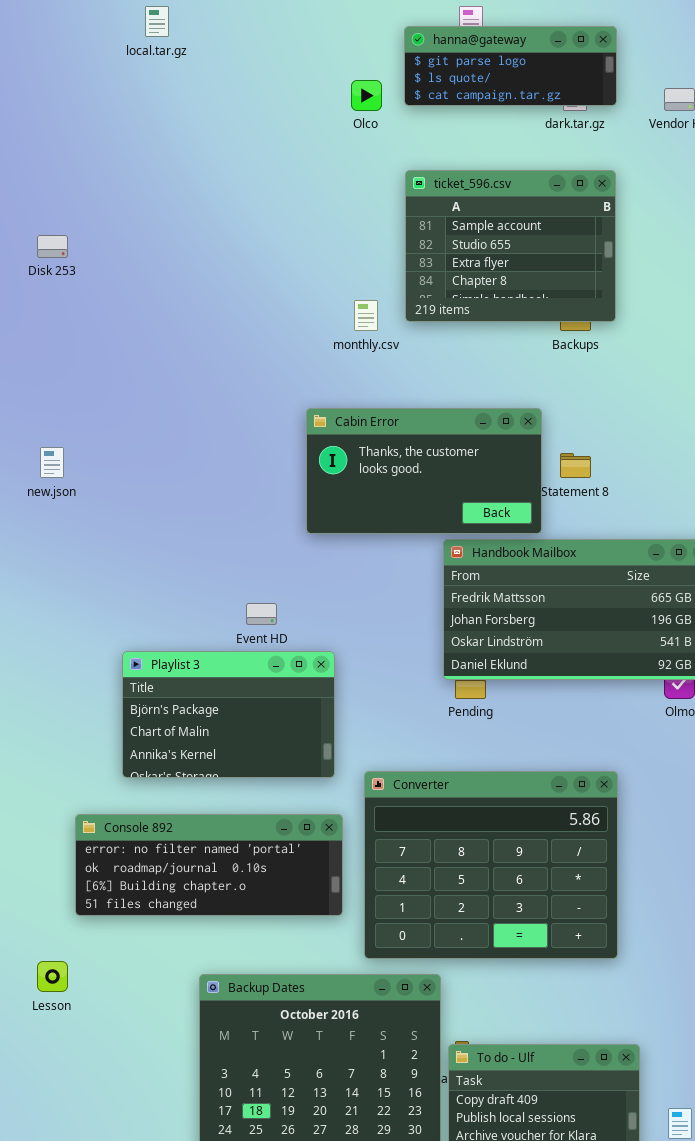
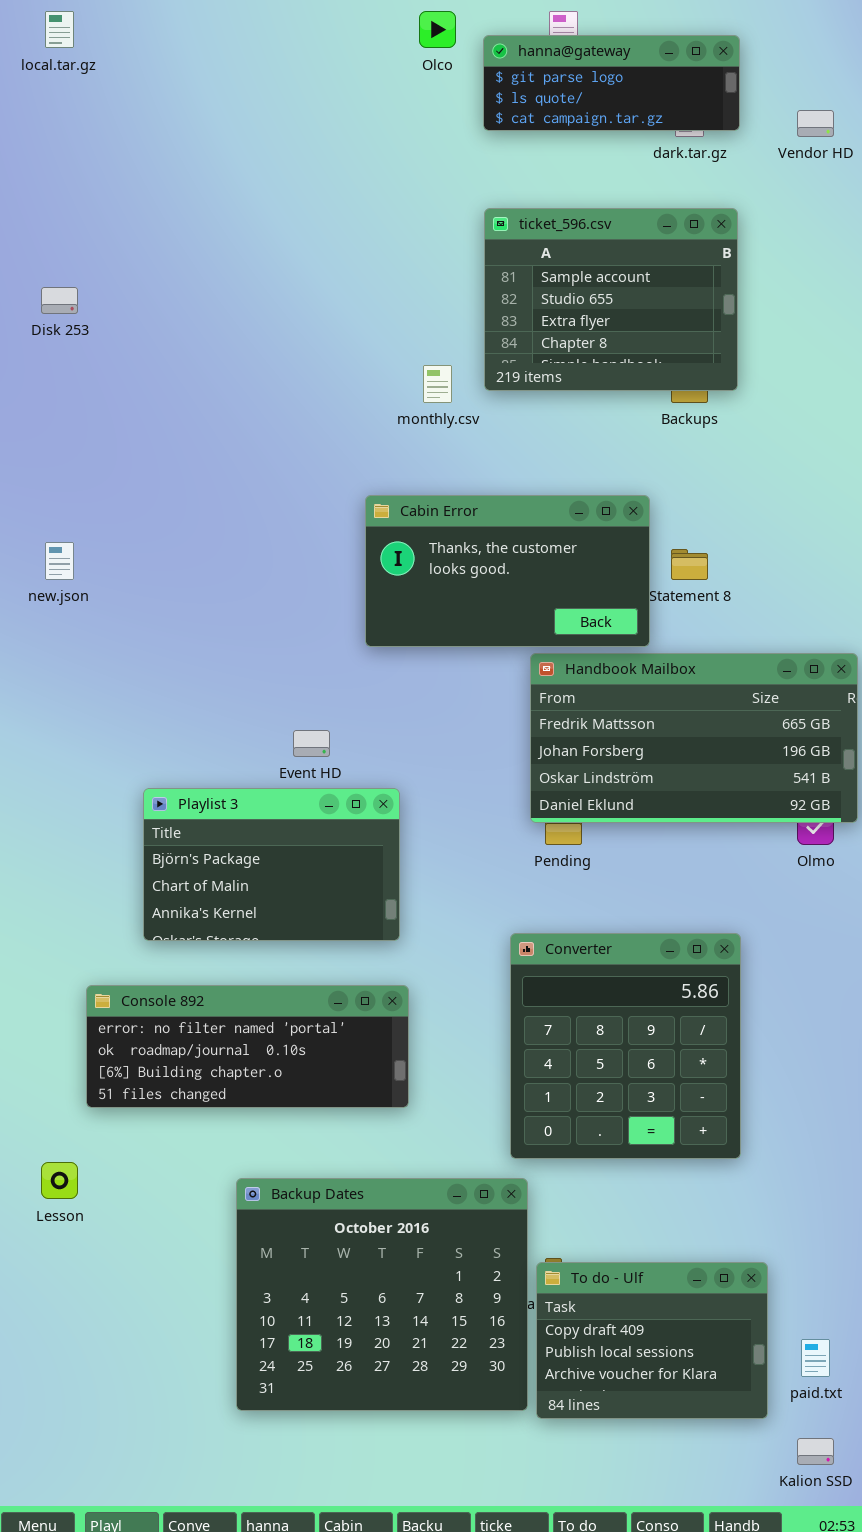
local.tar.gz: [145,6,169,37] -> [45,11,74,48], moved
Olco: [351,80,382,111] -> [419,11,456,48], moved
Converter: [364,771,618,959] -> [510,933,741,1159], resized

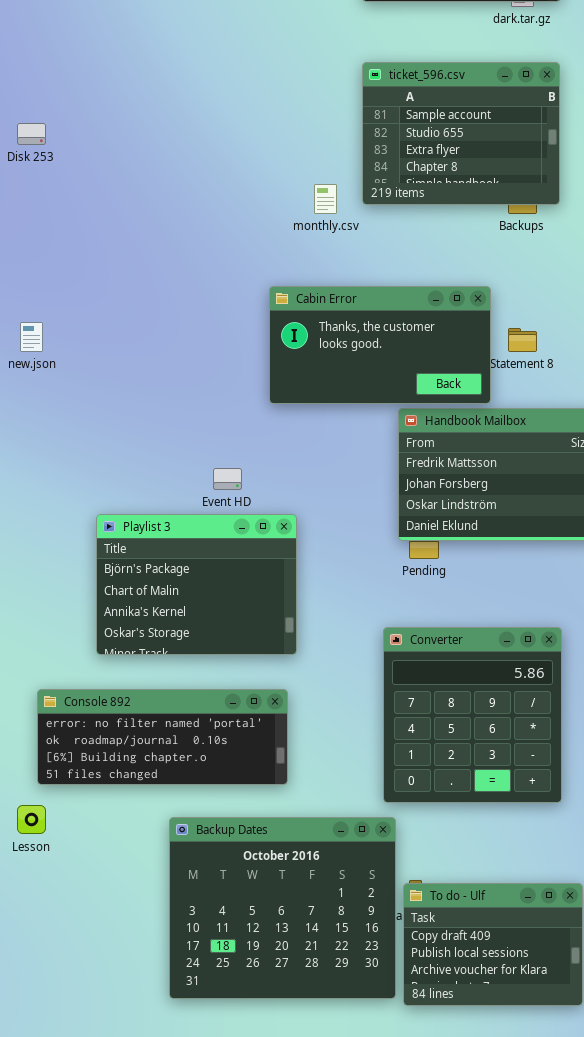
Playlist 3: [143,788,400,941] -> [96,514,297,655], resized
Console 892: [86,985,409,1108] -> [37,689,288,785], moved

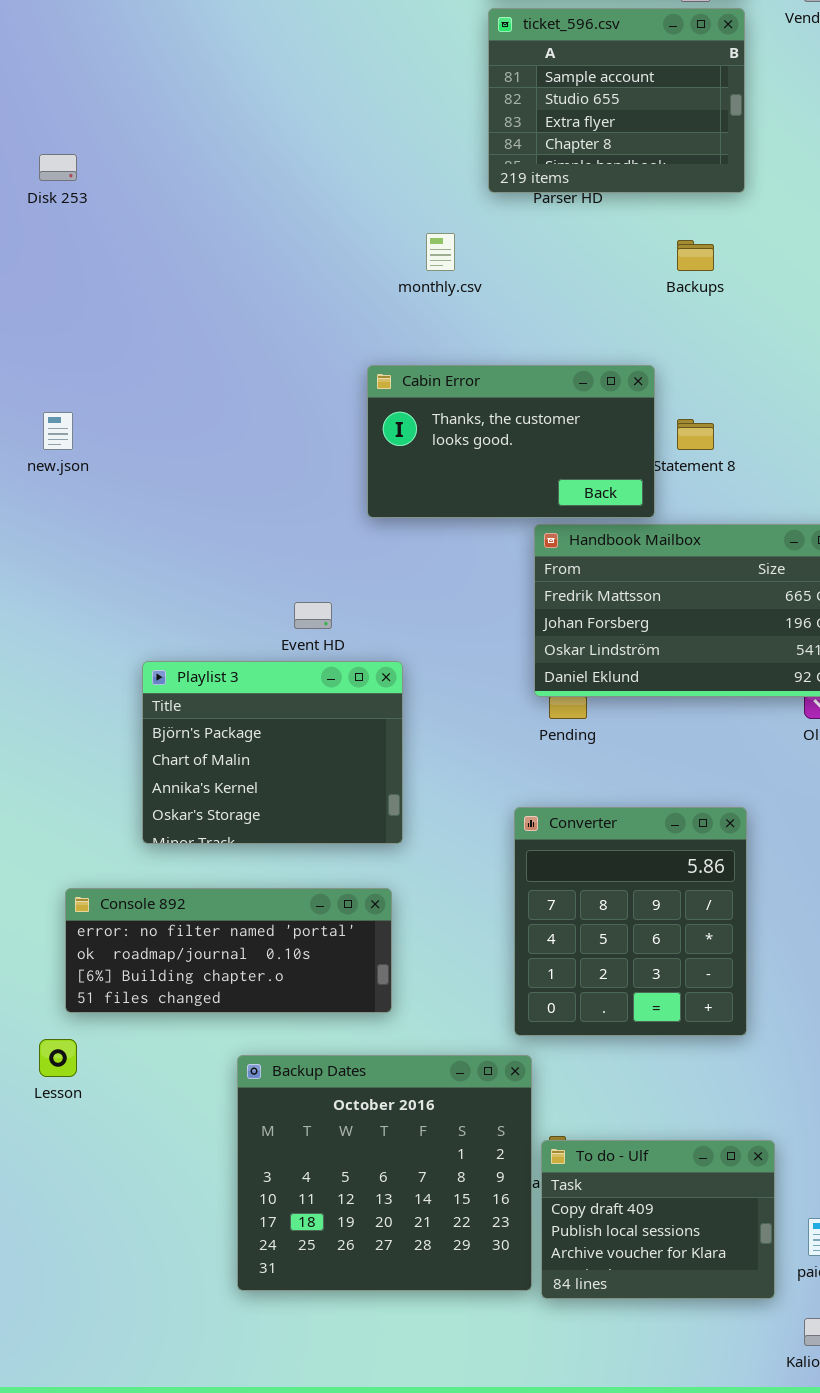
ticket_596.csv: [362,62,560,205] -> [488,8,745,193], moved

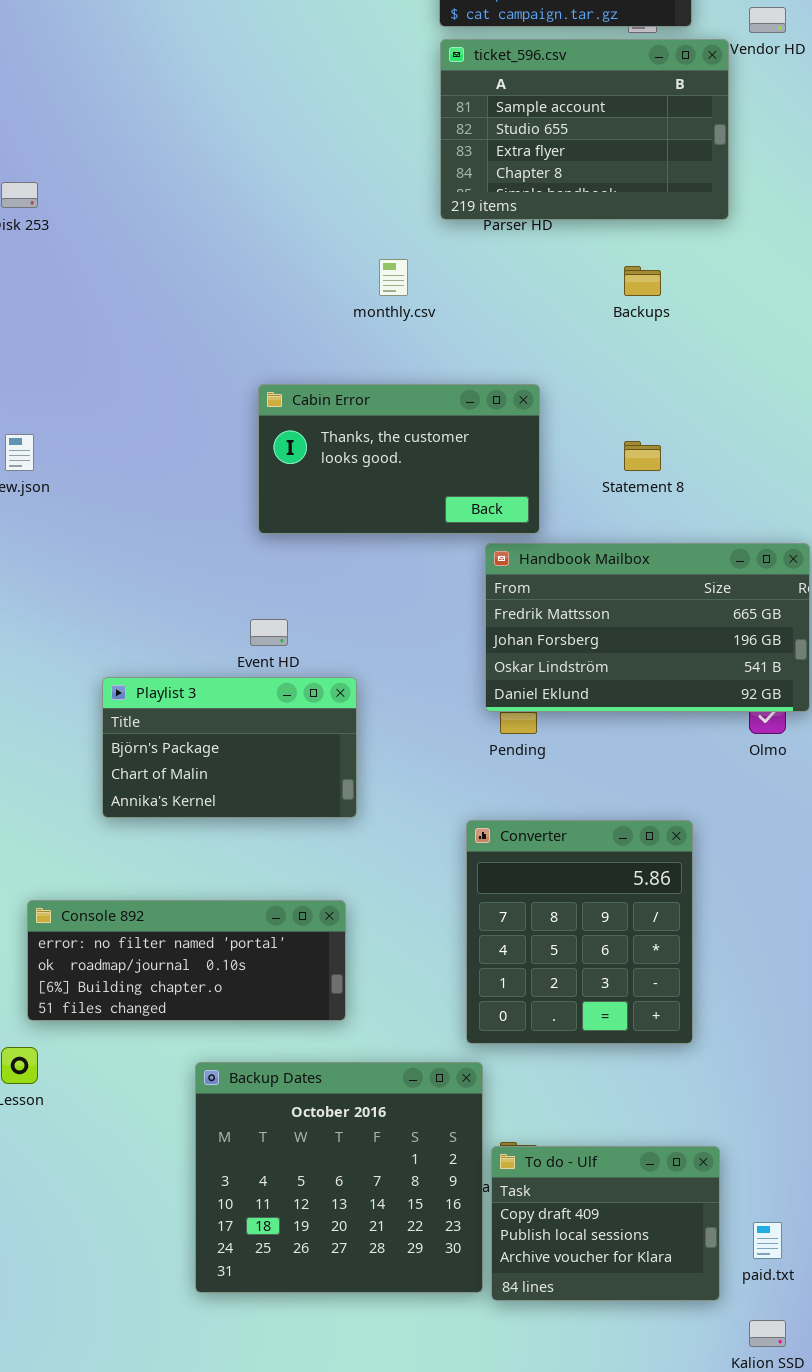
ticket_596.csv: [488,8,745,193] -> [440,39,729,220], resized
Cabin Error: [367,365,655,518] -> [258,384,540,534], moved
Playlist 3: [142,661,403,844] -> [102,677,357,818], resized

